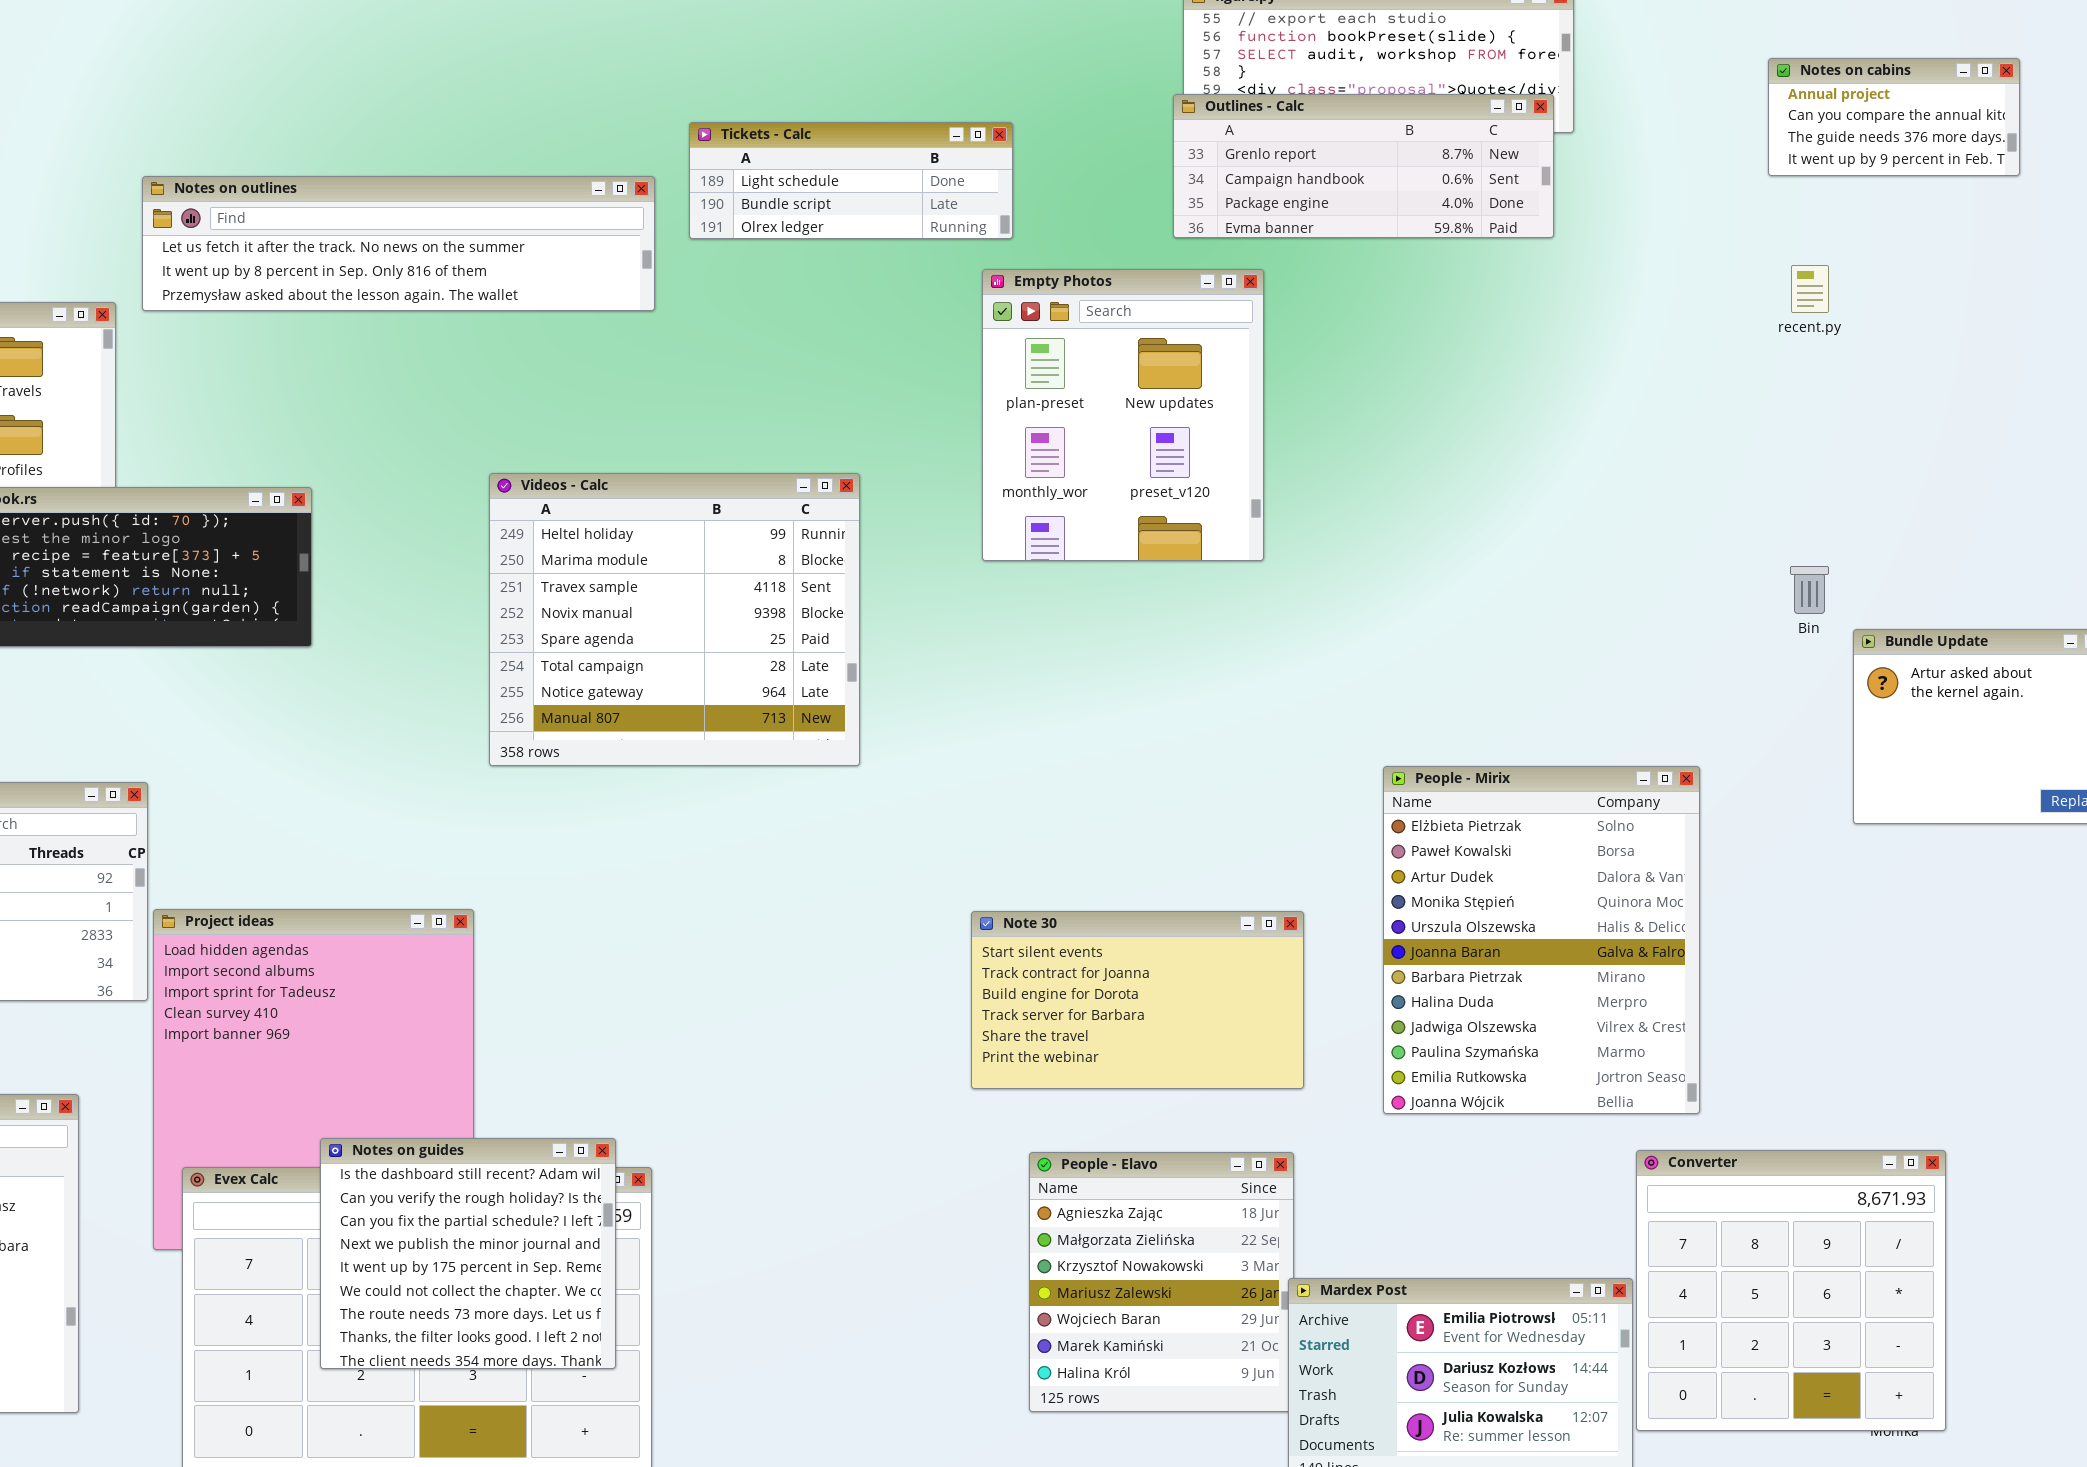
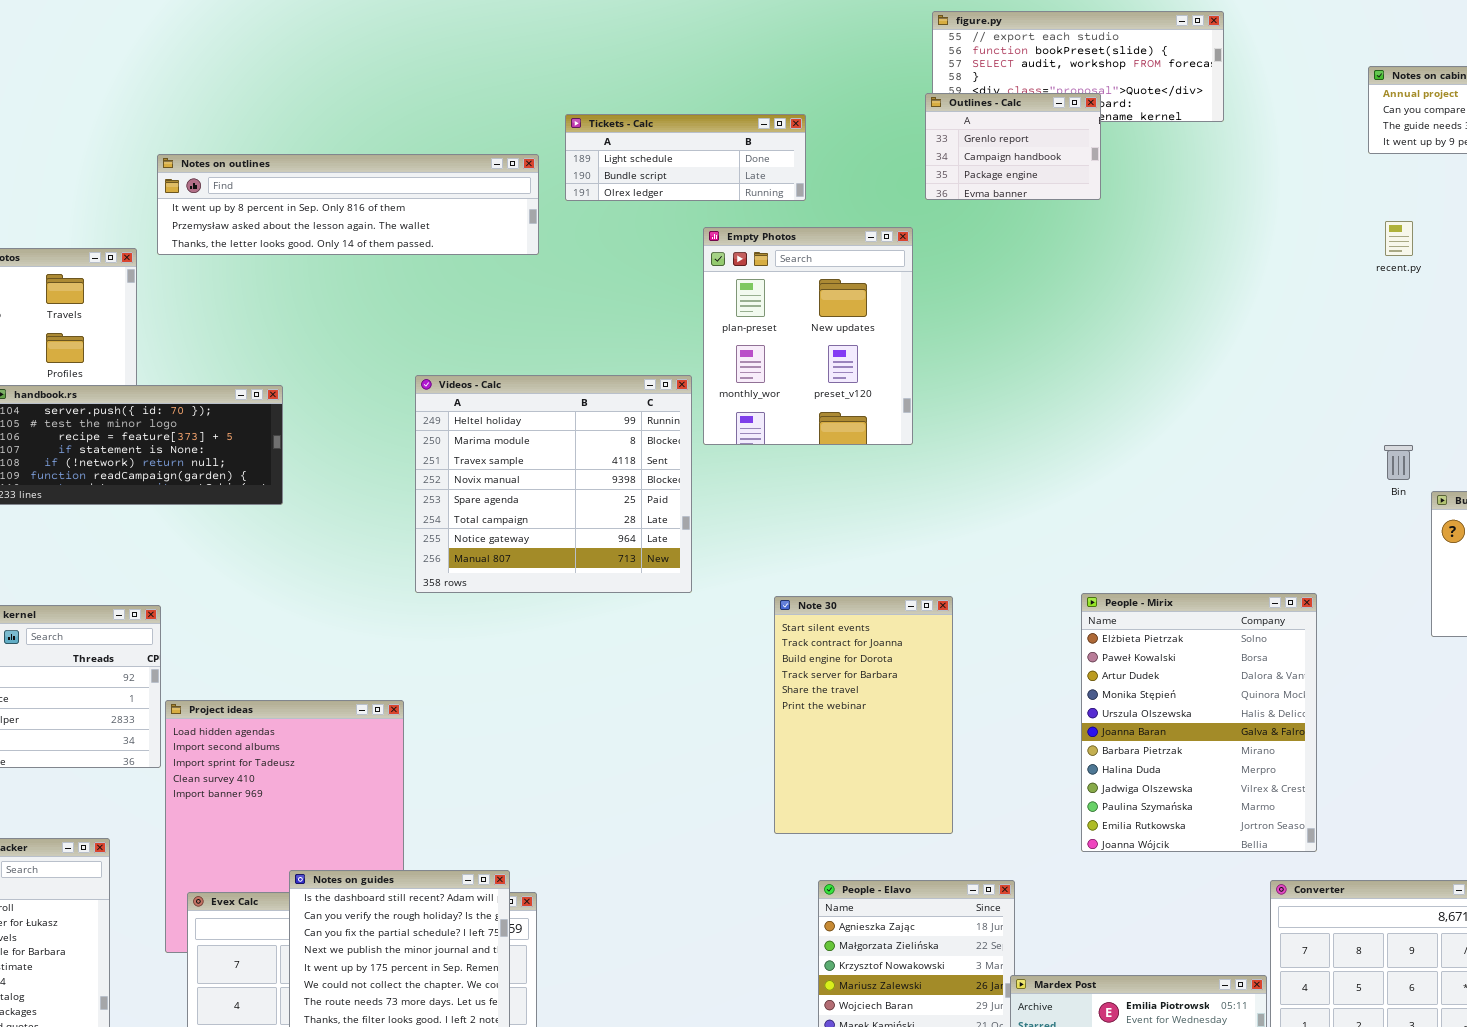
Outlines - Calc: [1173,94,1554,238] -> [925,93,1101,200], resized
Notes on outlines: [142,176,655,311] -> [157,154,539,255], scrolled down 1 row
Empty Photos: [982,269,1264,561] -> [703,227,913,445], moved
Note 30: [971,911,1304,1089] -> [774,596,953,834], resized

